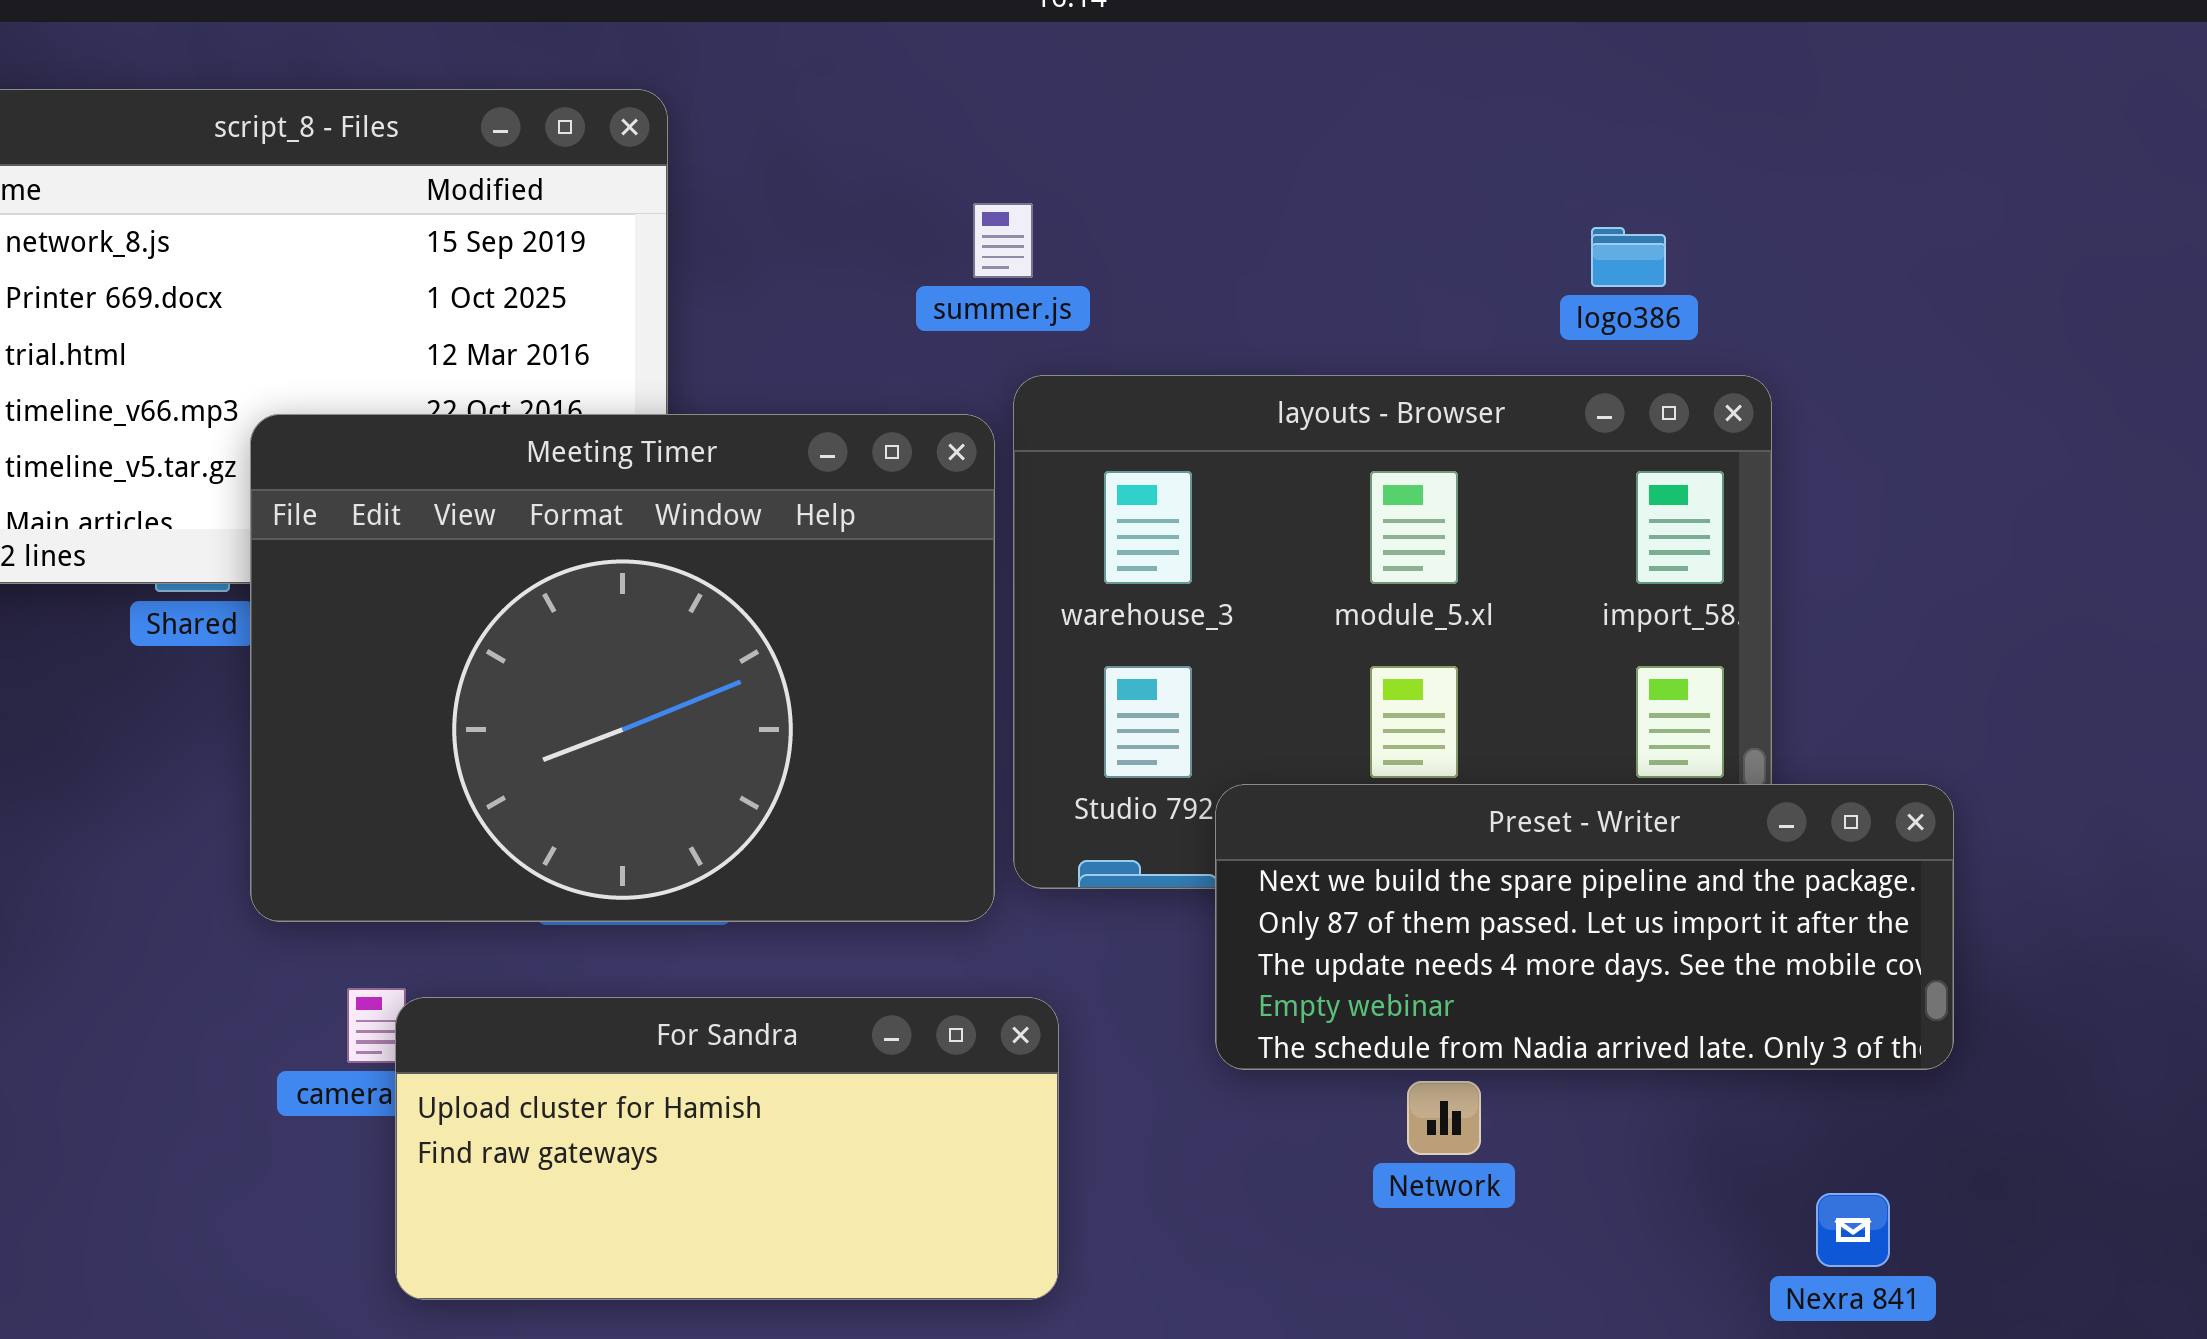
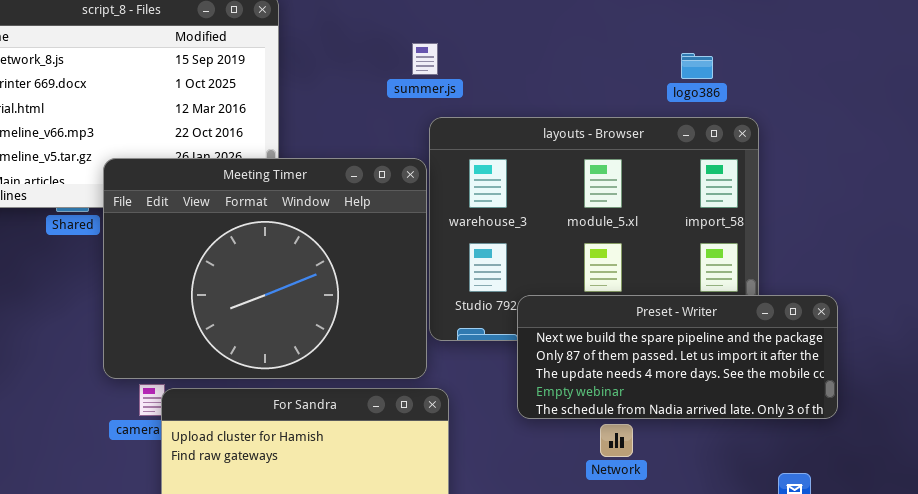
Meeting Timer: [250,414,995,922] -> [103,158,427,379], moved

